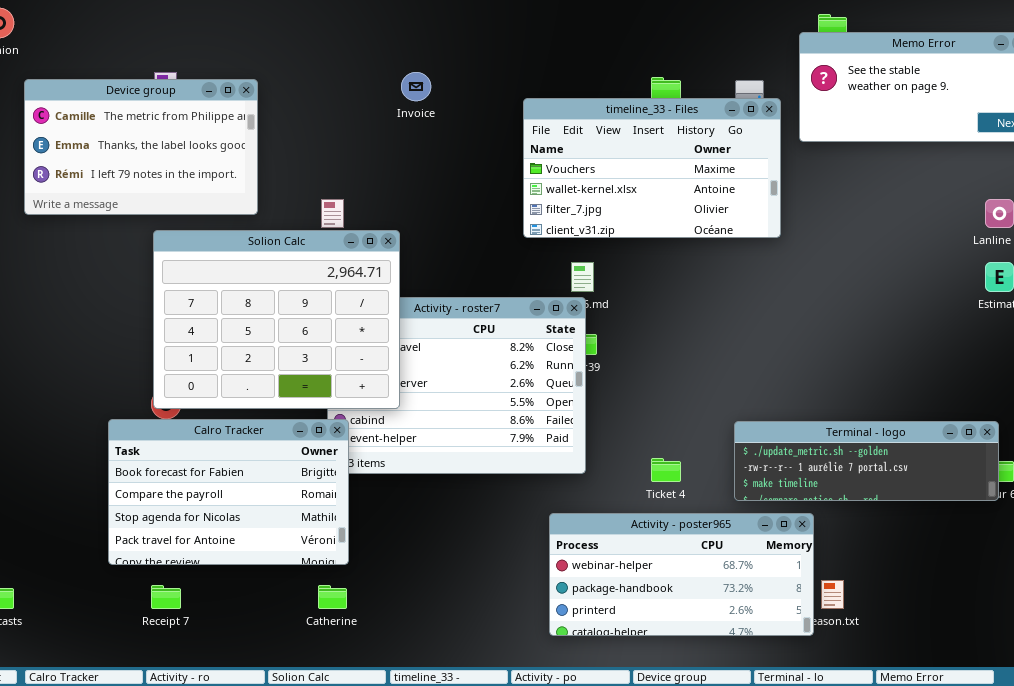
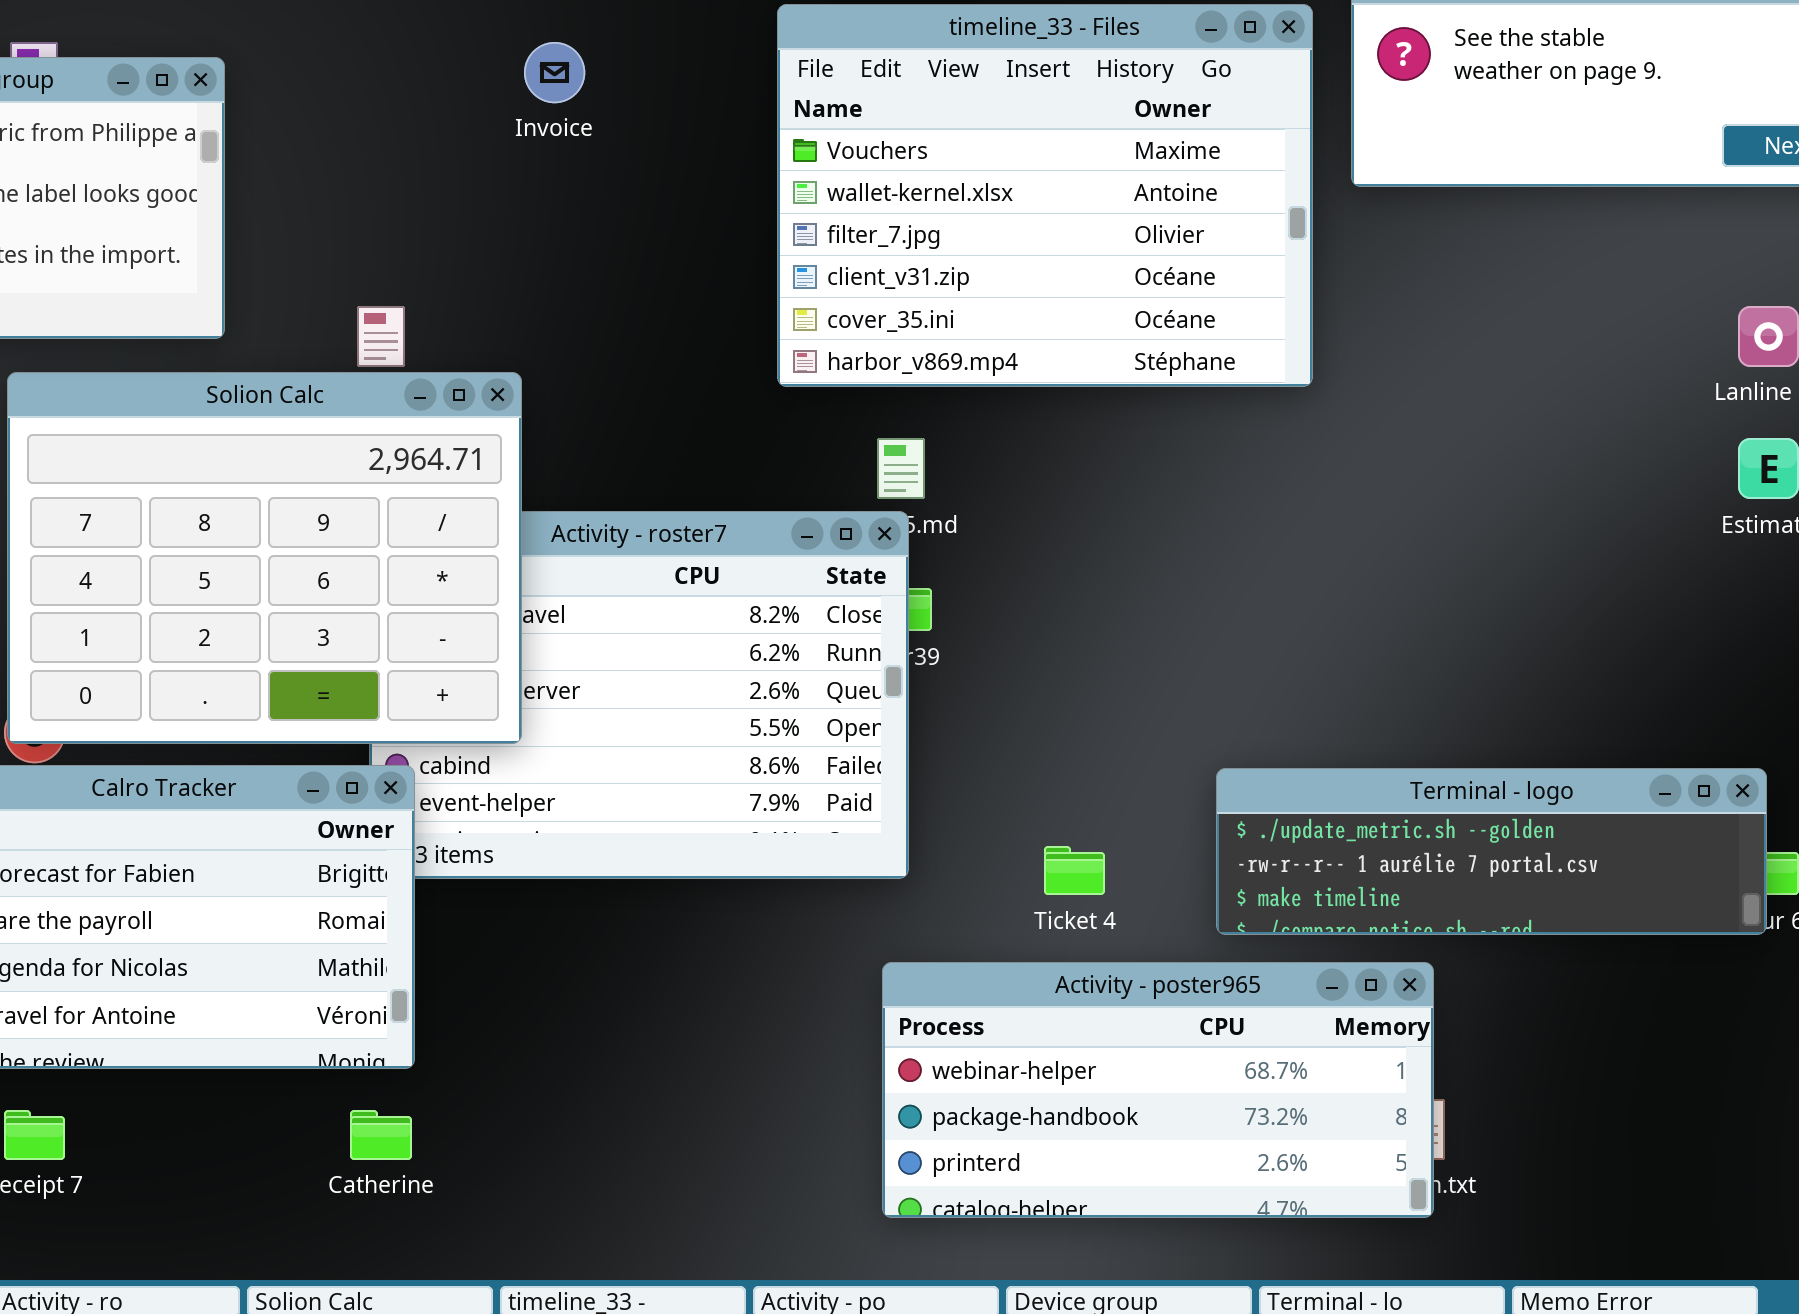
timeline_33 - Files: [523,98,781,238] -> [777,4,1313,387], resized
Activity - poster965: [549,513,814,636] -> [882,962,1434,1218], moved

